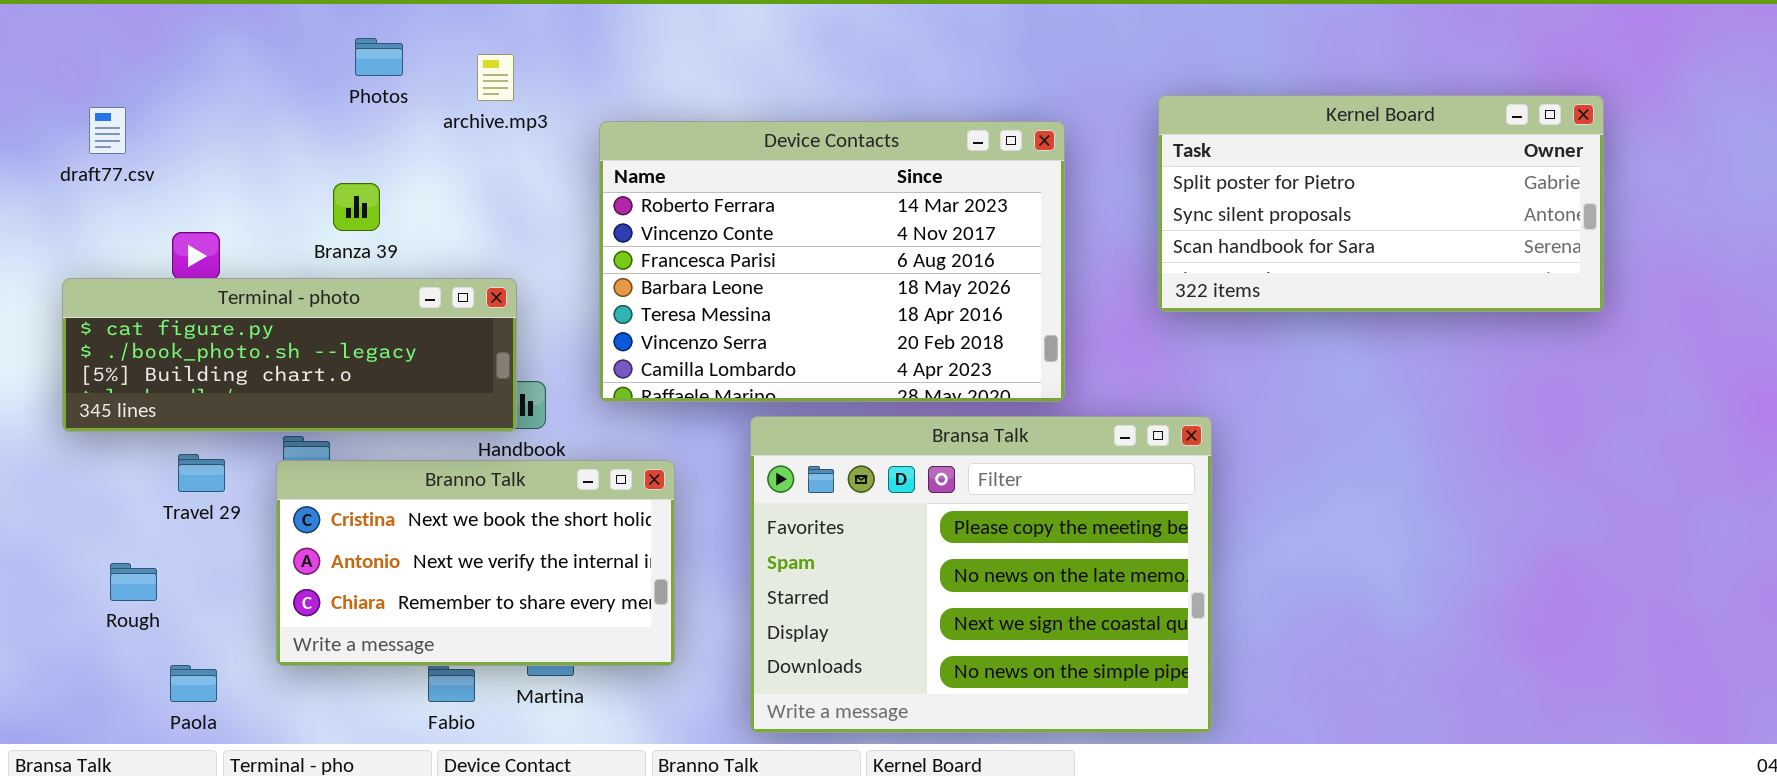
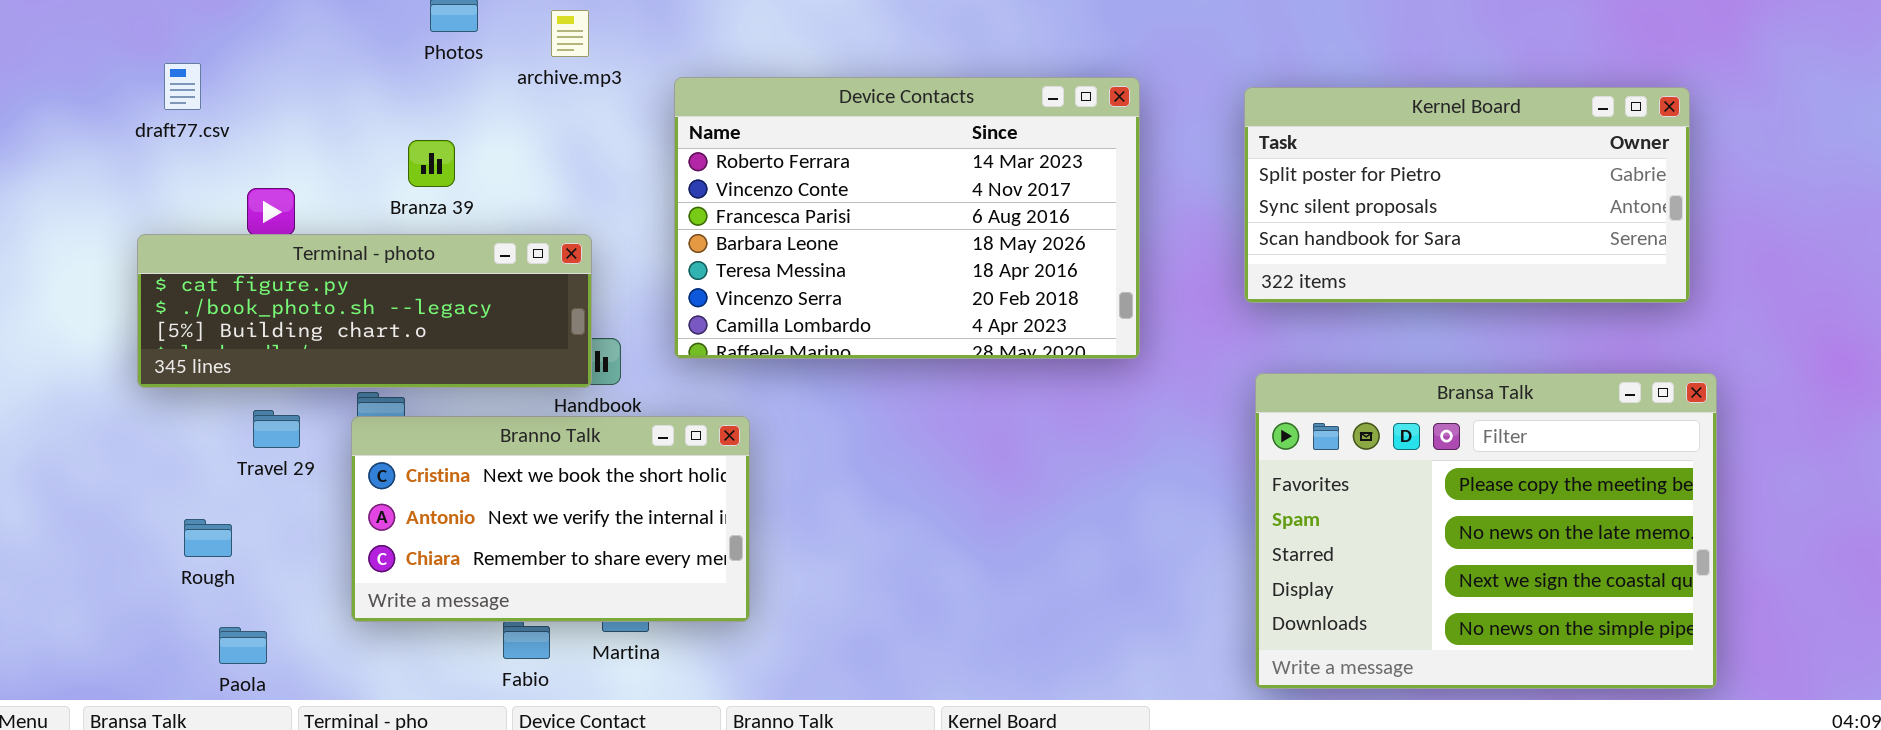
Kernel Board: [1158,95,1604,312] -> [1244,87,1690,303], moved
Bransa Talk: [750,416,1212,733] -> [1255,373,1717,689], moved
Paola: [170,665,217,702] -> [219,627,267,664], moved

